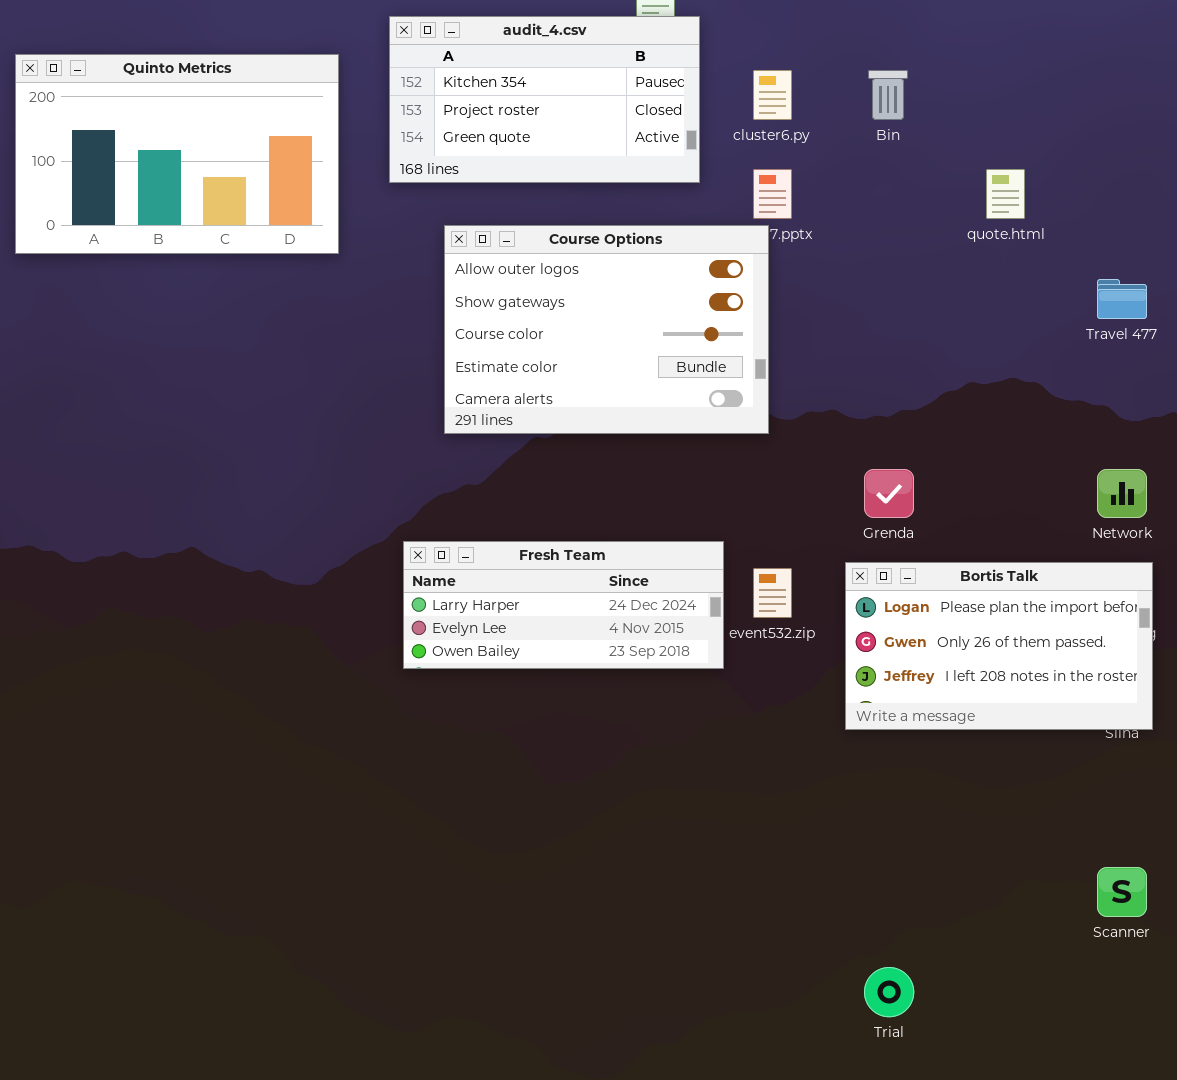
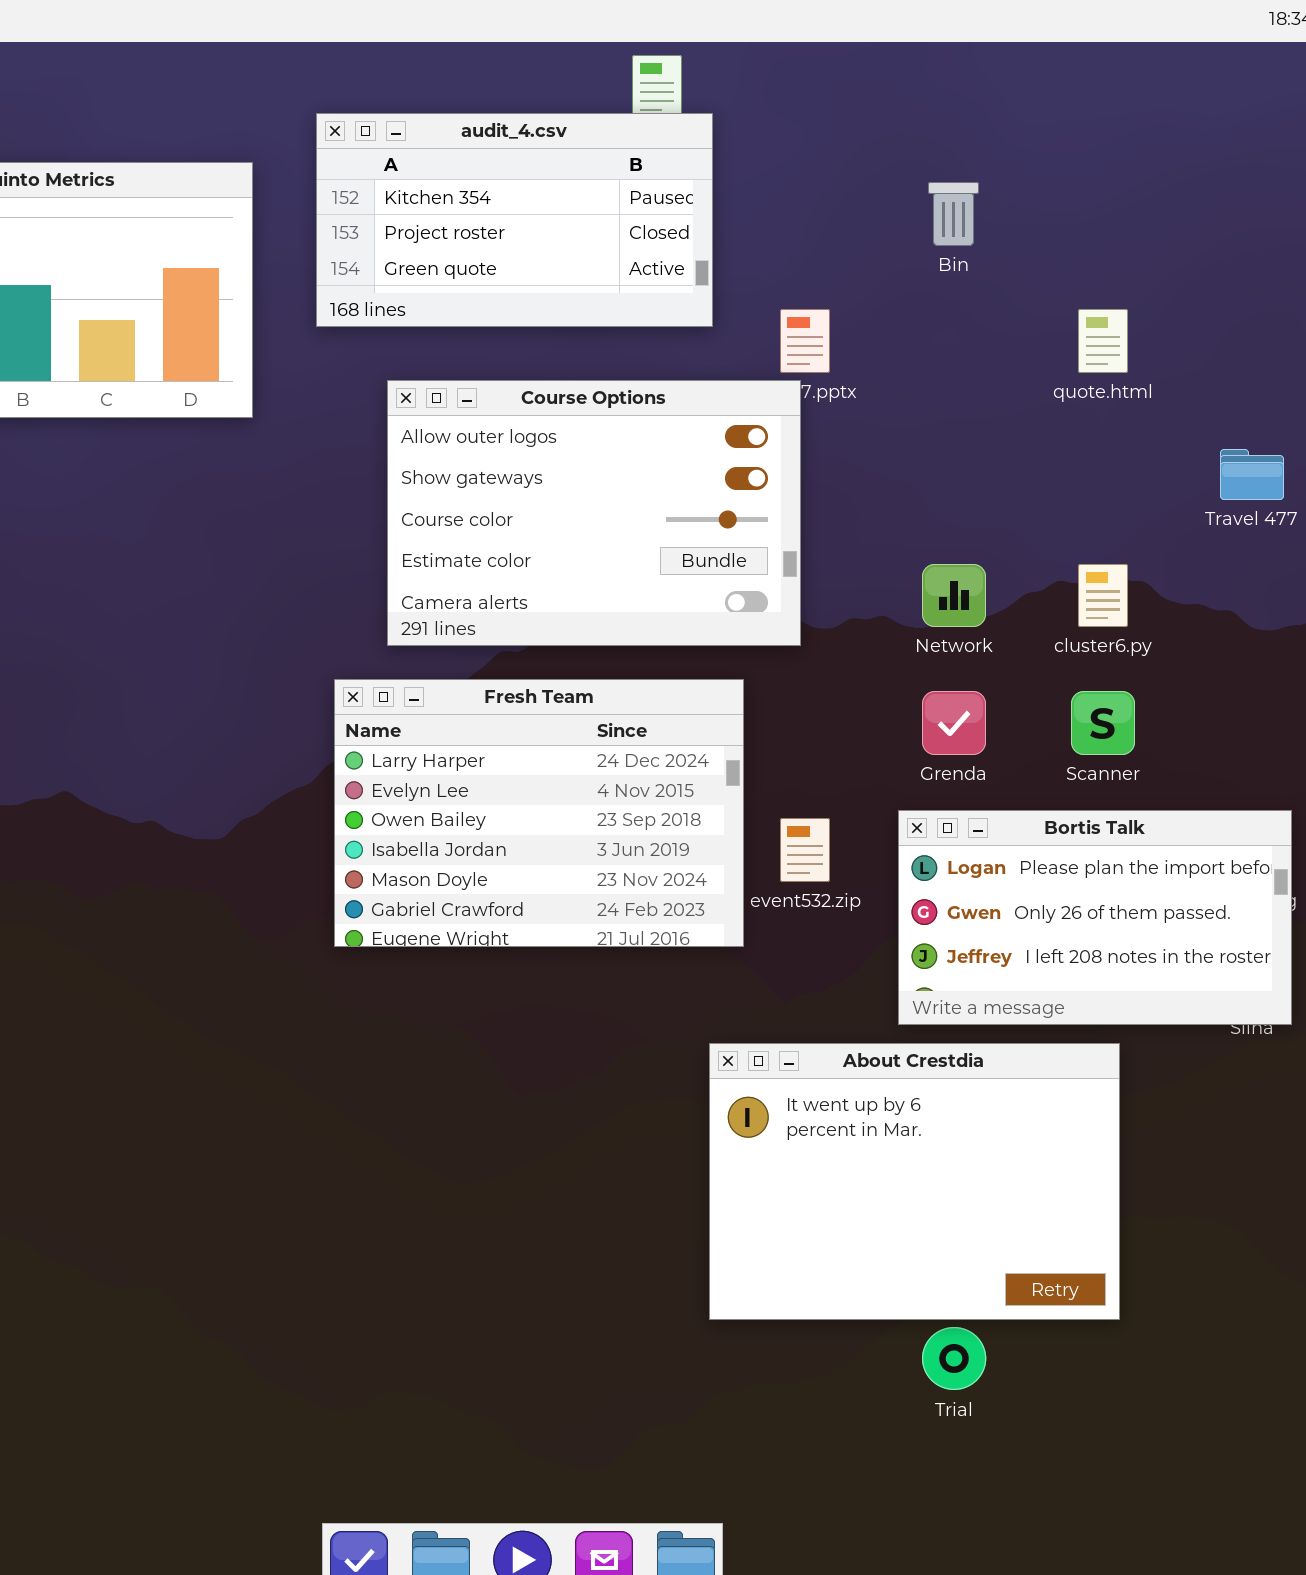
cluster6.py: [753,70,792,120] -> [1078,564,1128,627], moved
Network: [1097,469,1147,518] -> [922,564,986,627], moved
Fresh Team: [403,541,724,669] -> [334,679,744,947], resized
About Crestdia: none -> [709,1043,1120,1320], opened
Scanner: [1097,867,1147,917] -> [1071,691,1135,755], moved

